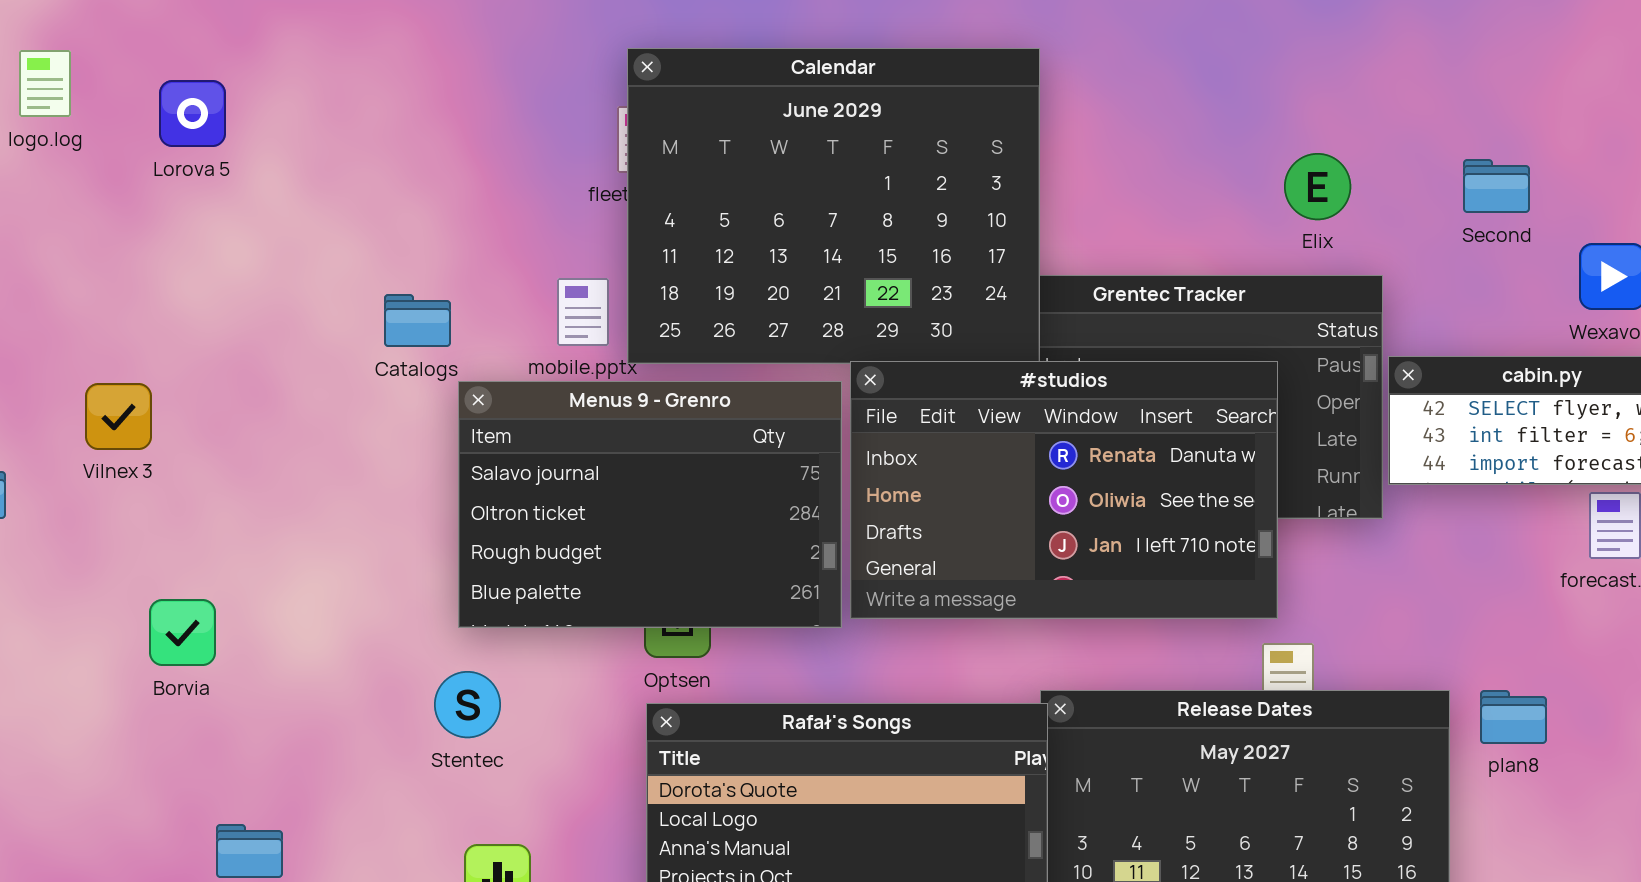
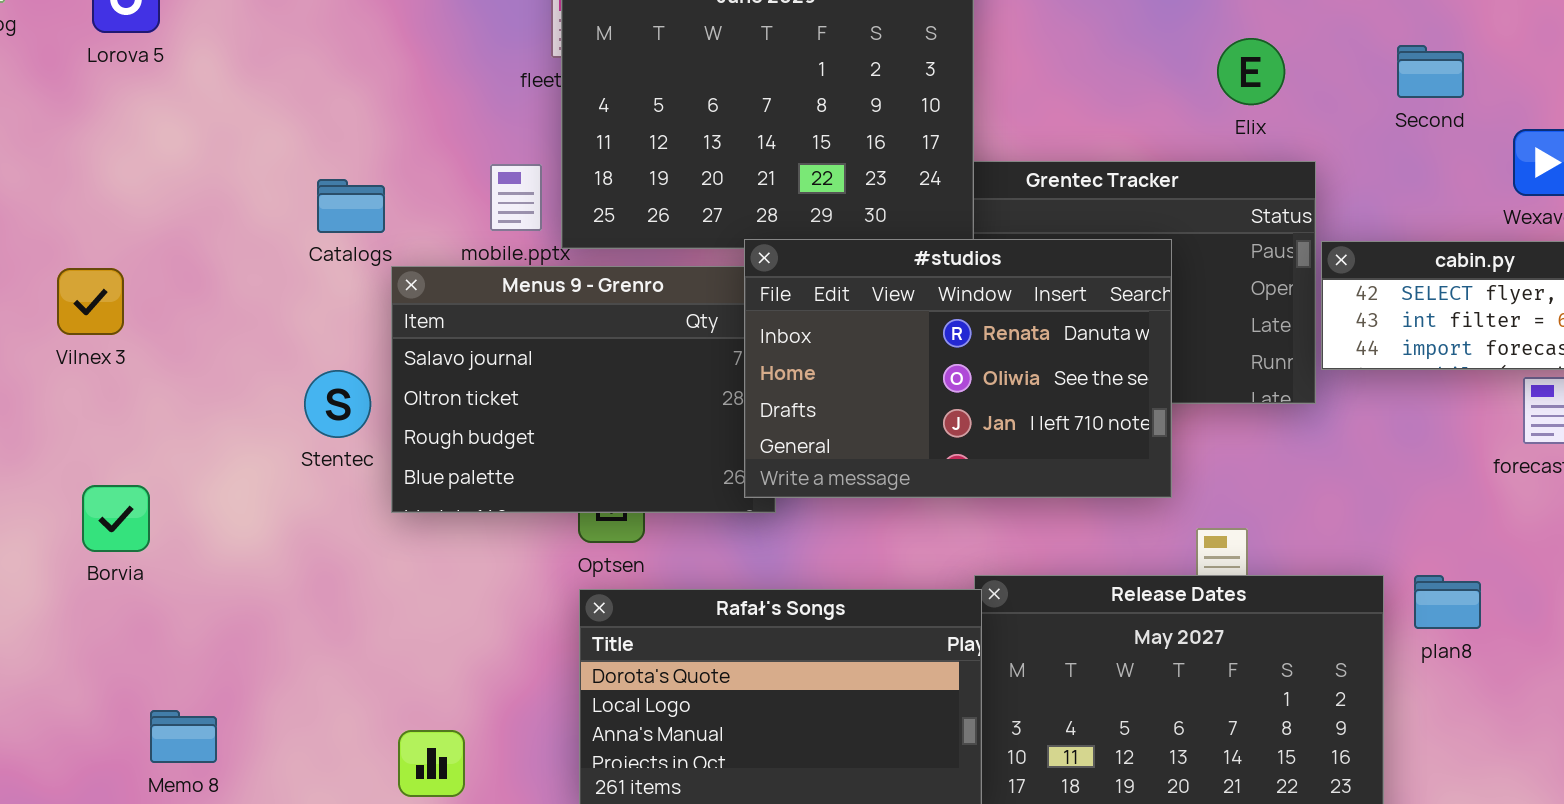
#studios: [850,361,1278,619] -> [744,239,1172,498], moved
Vilnex 3: [85,383,152,450] -> [57,268,124,335], moved
Stentec: [434,671,501,738] -> [304,370,371,438], moved

